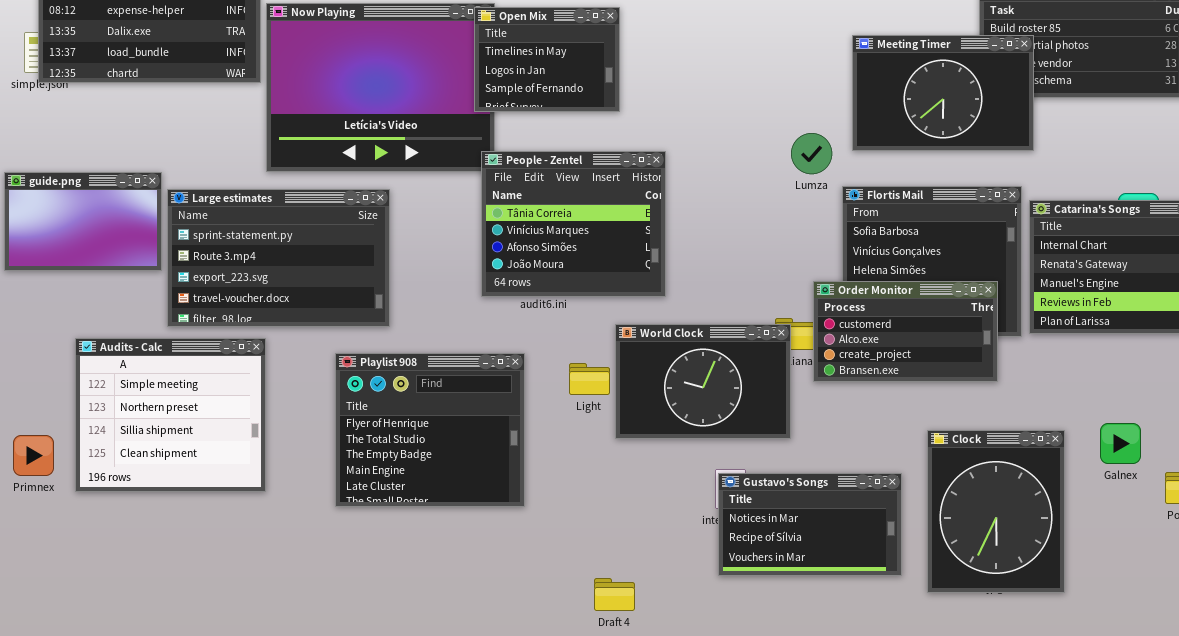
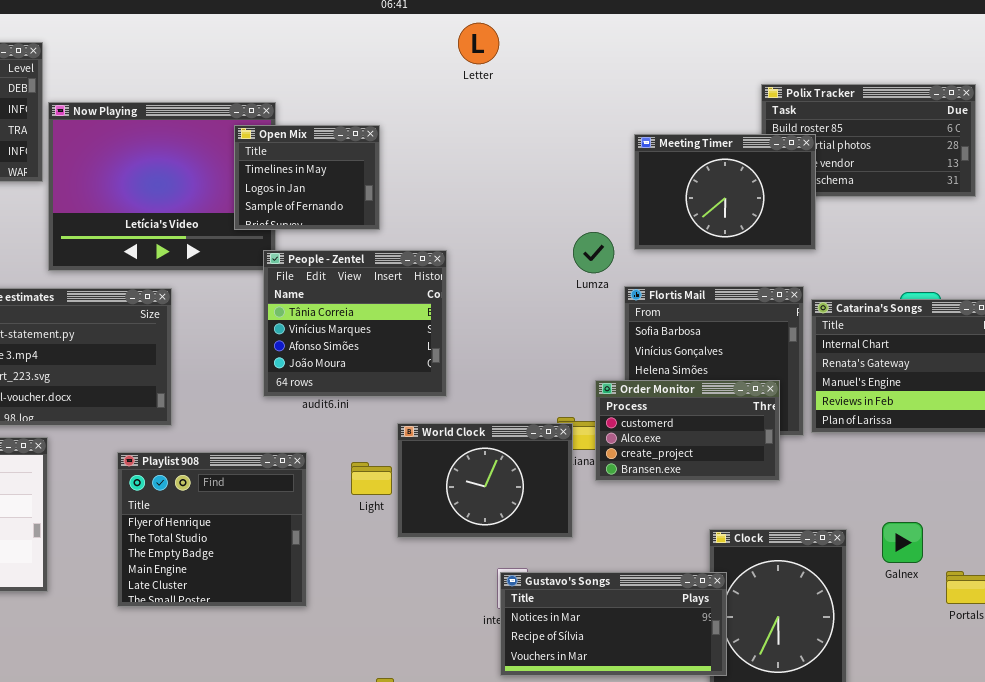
Open Mix: [474,7,620,112] -> [234,125,380,230], moved
Gustavo's Songs: [718,473,902,576] -> [500,572,727,676], resized

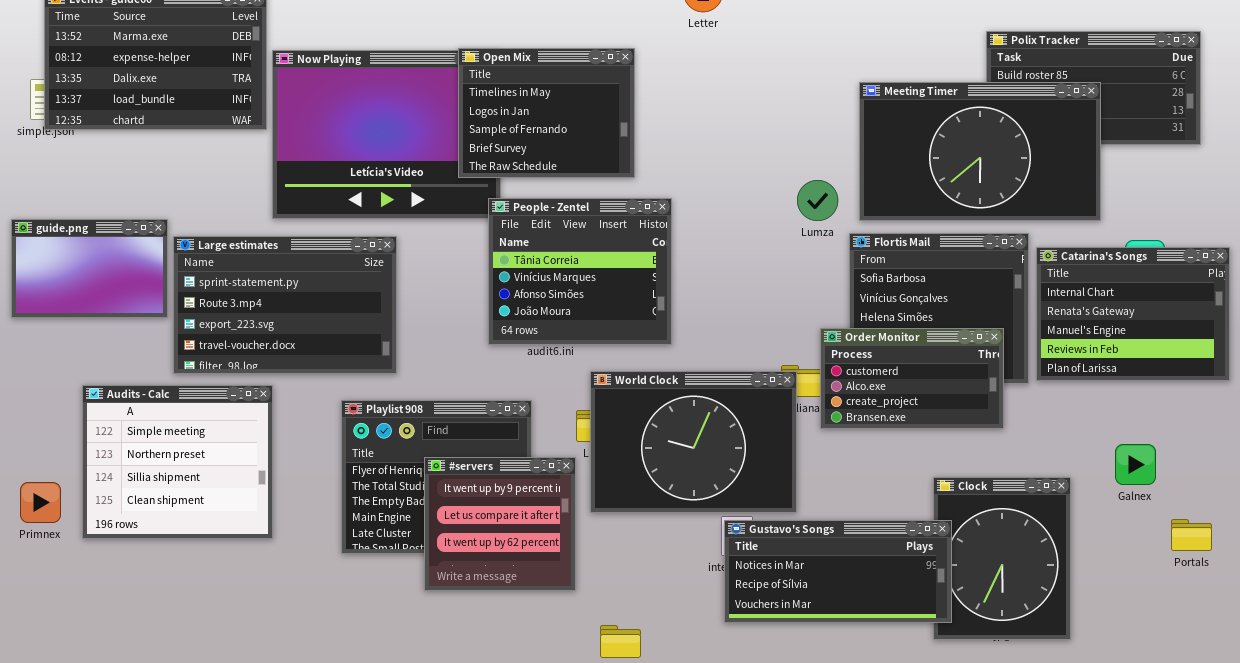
Open Mix: [234,125,380,230] -> [458,48,635,178], resized
Meeting Timer: [634,134,816,250] -> [859,82,1101,221], resized
World Clock: [397,423,573,538] -> [590,371,797,513], resized
#servers: none -> [424,457,576,591], opened
Galnex: [882,522,923,563] -> [1115,444,1156,485], moved

